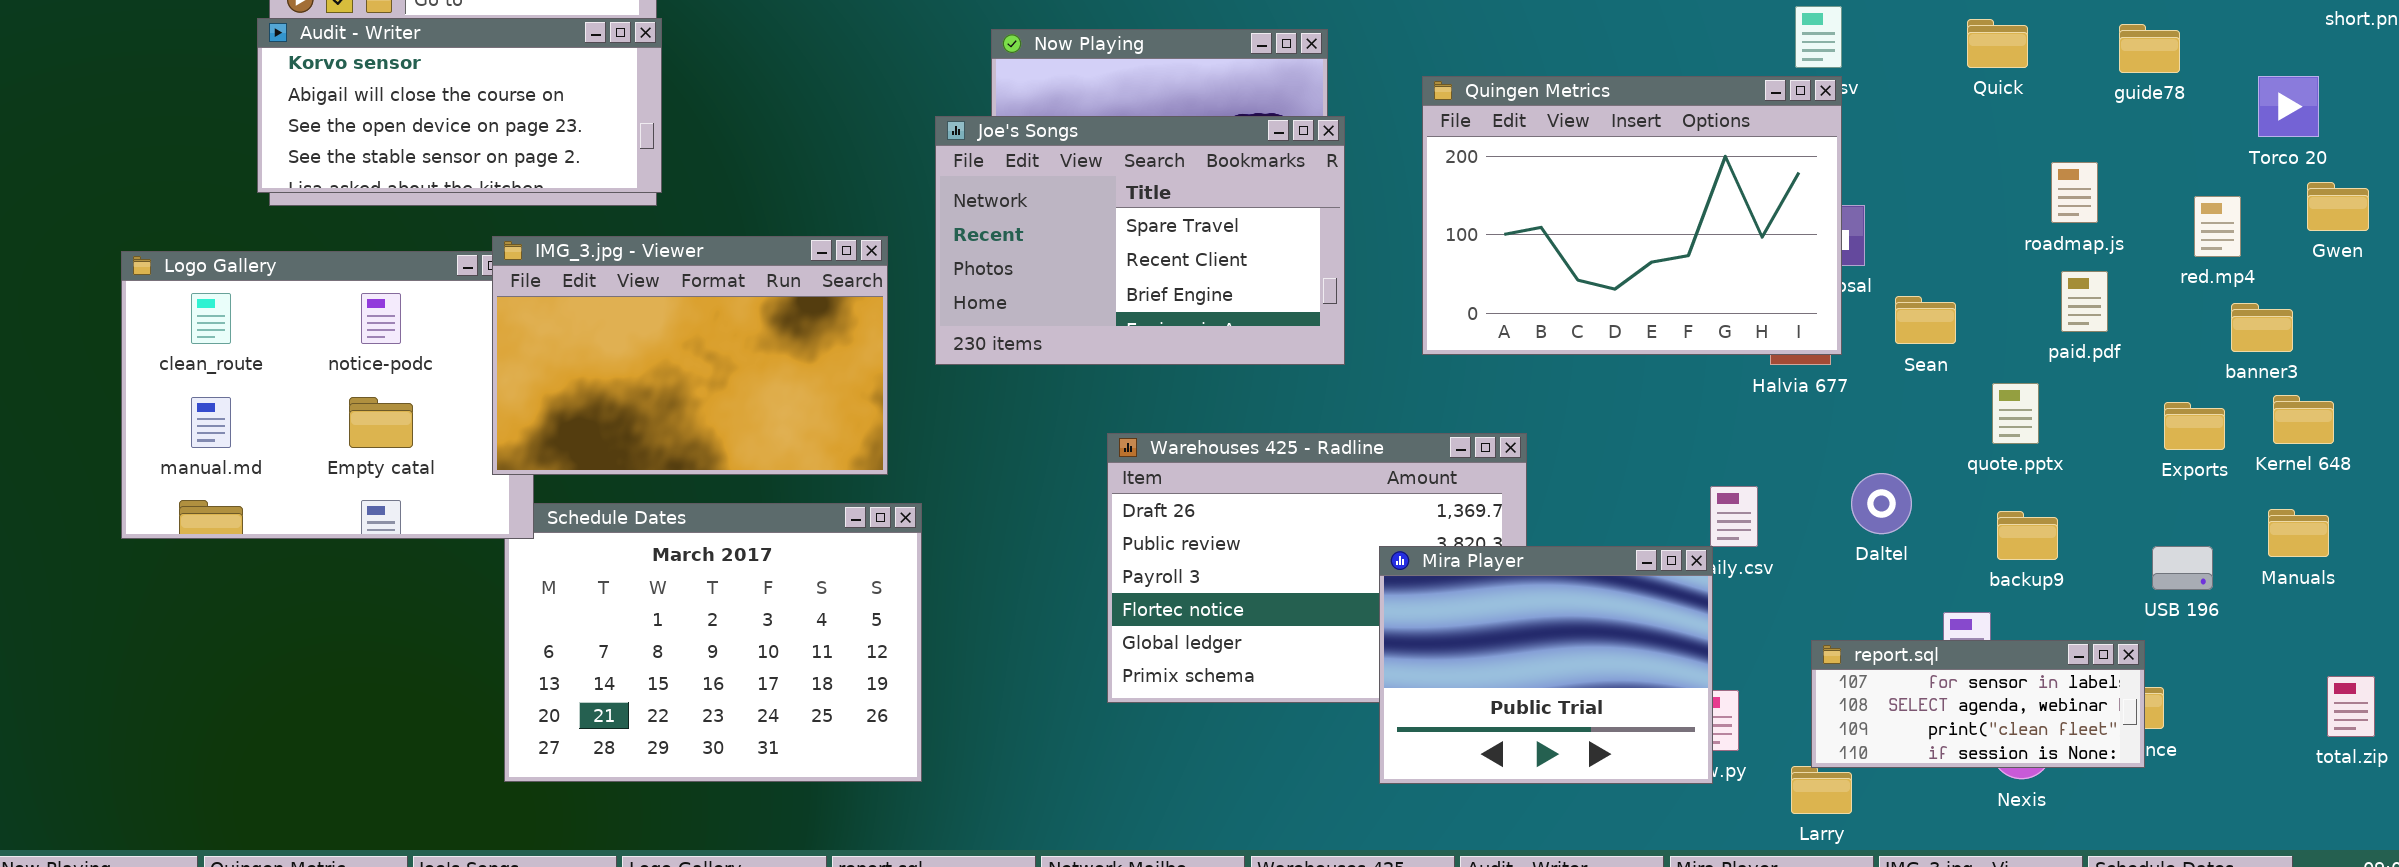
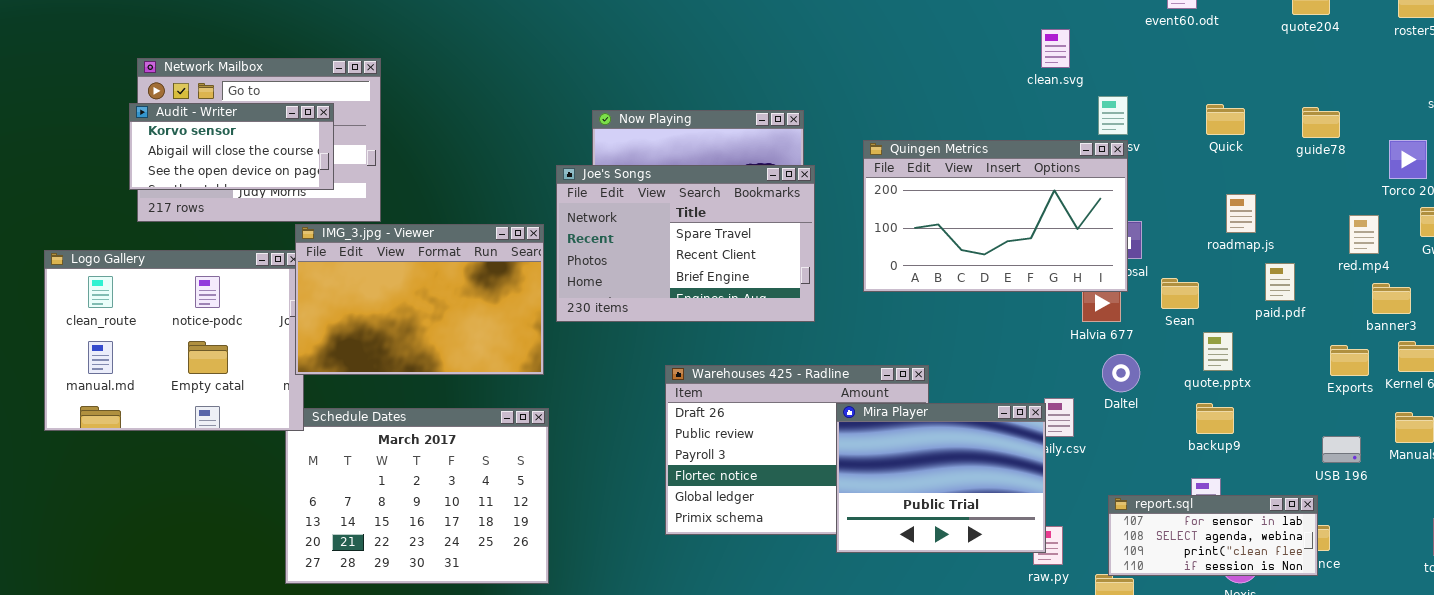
Audit - Writer: [257,18,662,193] -> [129,103,334,190], resized
Quingen Metrics: [1422,76,1842,355] -> [863,140,1128,292], resized
roadmap.js: [2051,162,2098,223] -> [1226,194,1256,233], moved
IMG_3.jpg - Viewer: [492,236,888,475] -> [295,224,544,375], moved
quote.pptx: [1992,383,2039,444] -> [1203,332,1233,371], moved
Daltel: [1851,473,1912,534] -> [1102,354,1140,392], moved
backup9: [1997,511,2058,560] -> [1196,403,1234,434], moved
Mira Player: [1379,546,1713,784] -> [836,403,1046,553], moved

